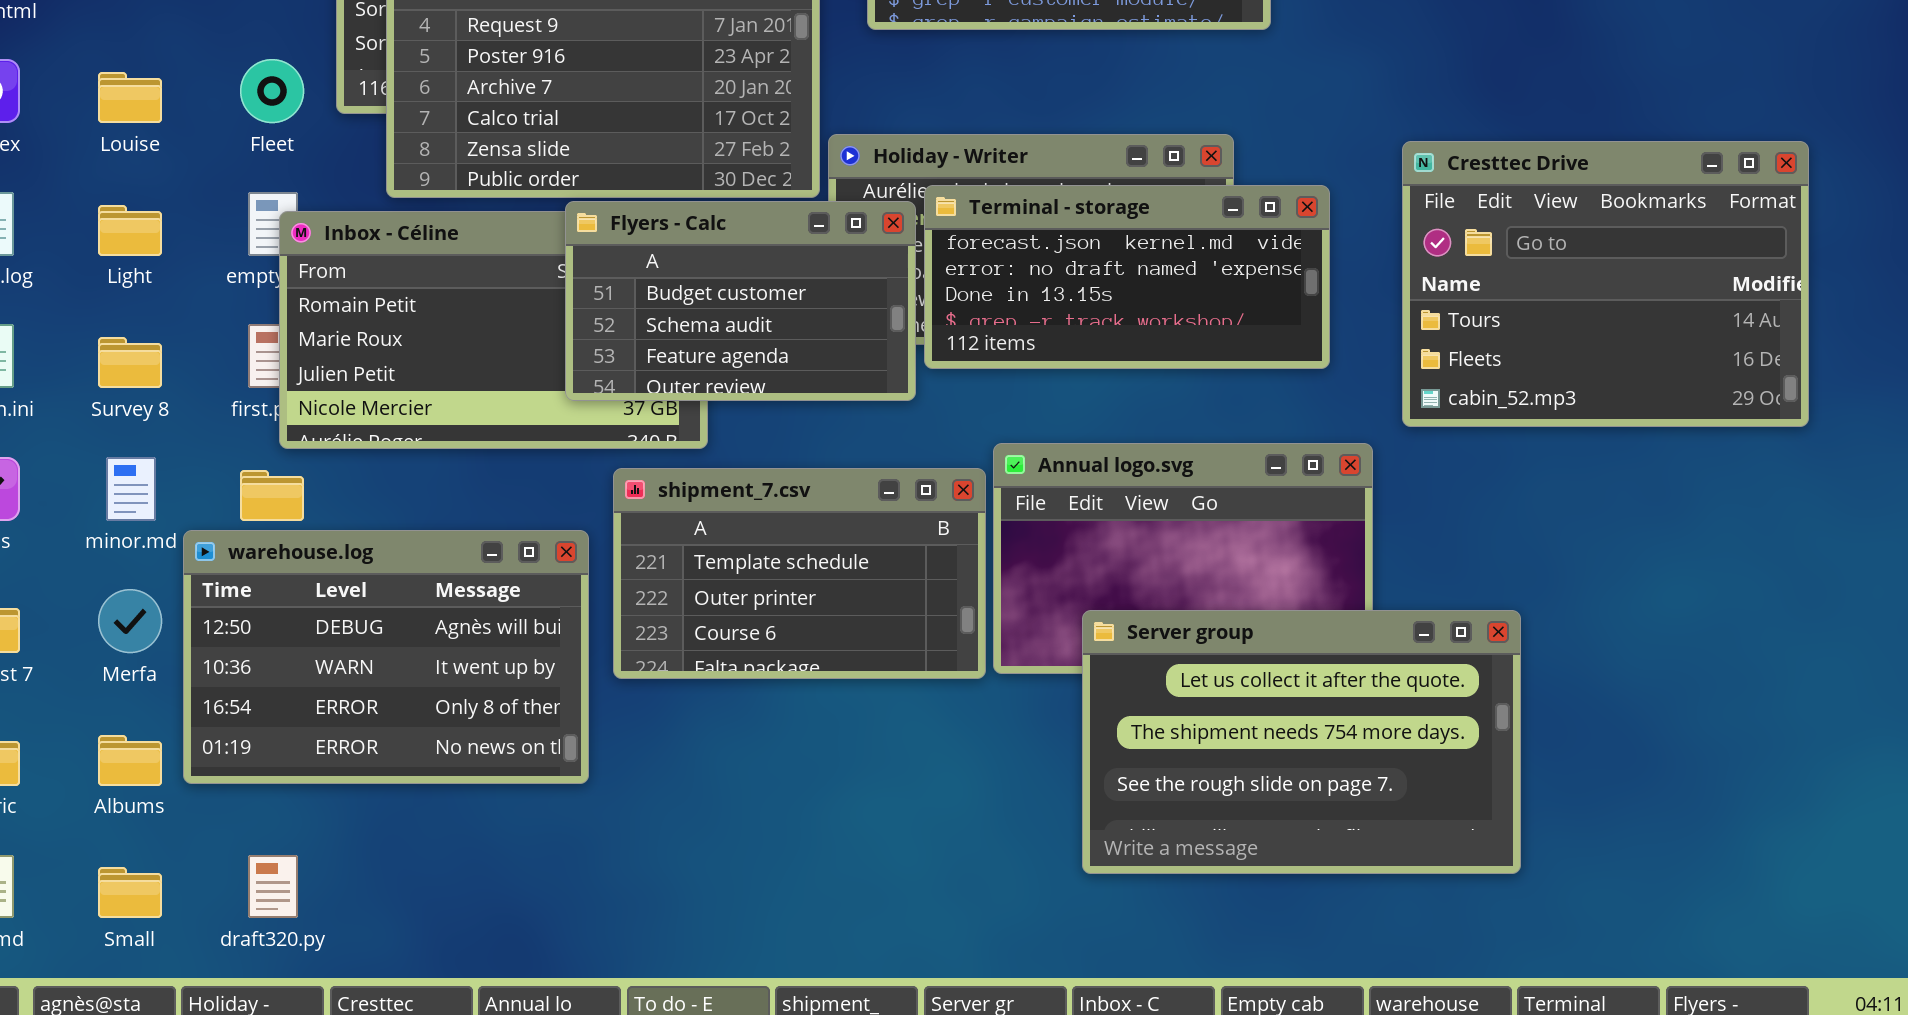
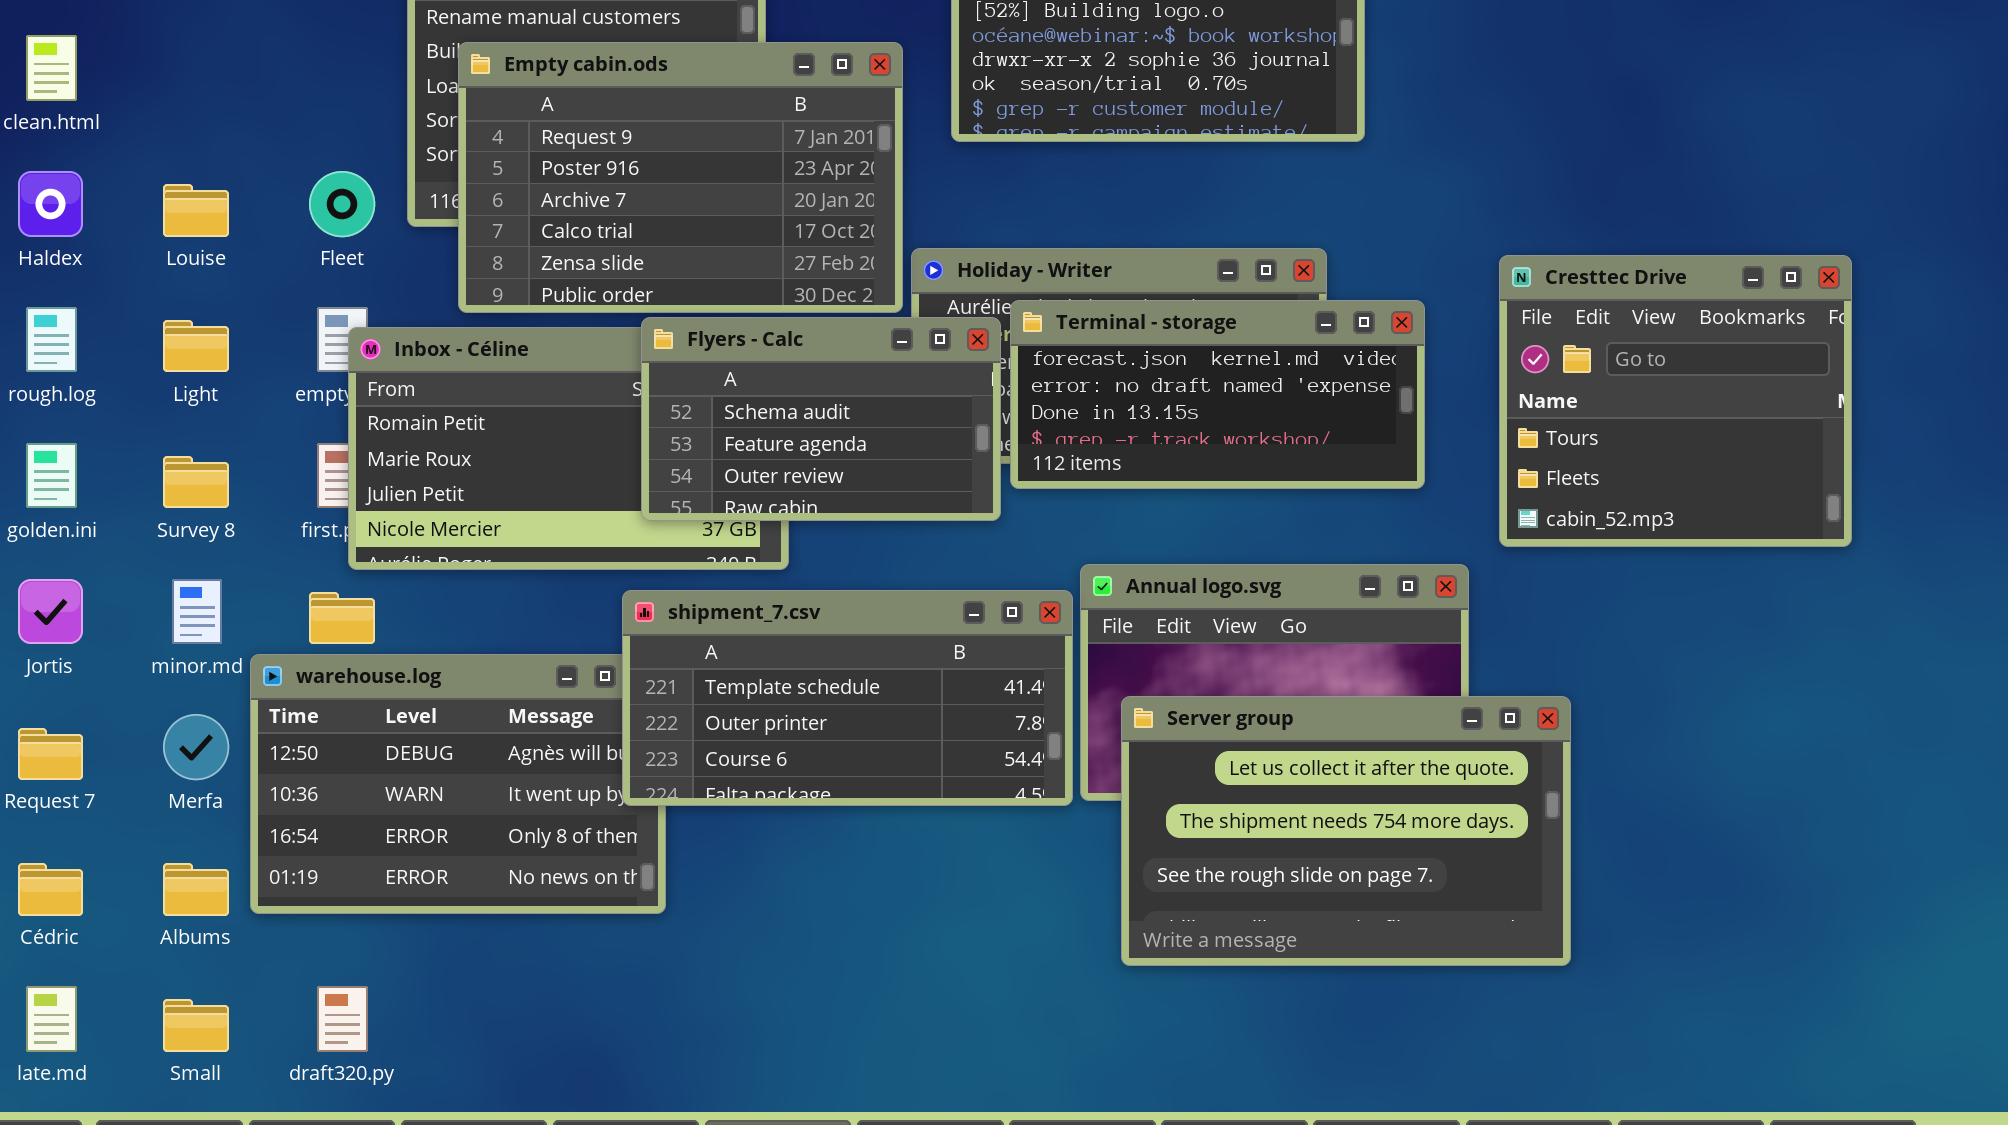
Cresttec Drive: [1402,141,1809,427] -> [1499,255,1852,547], resized
Flyers - Calc: [565,201,916,401] -> [641,317,1001,521], scrolled down 1 row
shipment_7.csv: [613,468,986,679] -> [622,590,1073,806], resized
Server group: [1082,610,1521,874] -> [1121,696,1571,966], moved

